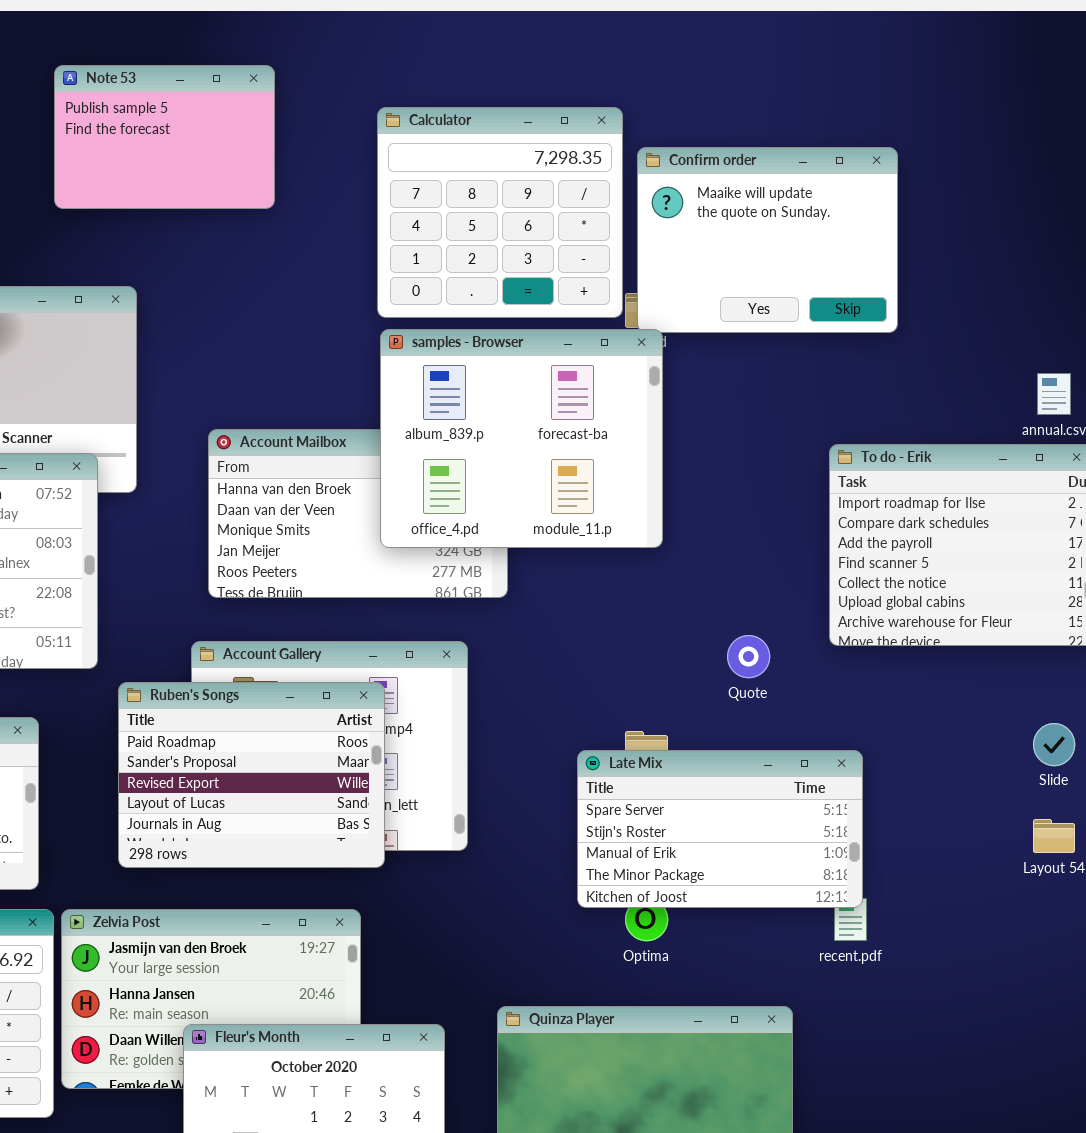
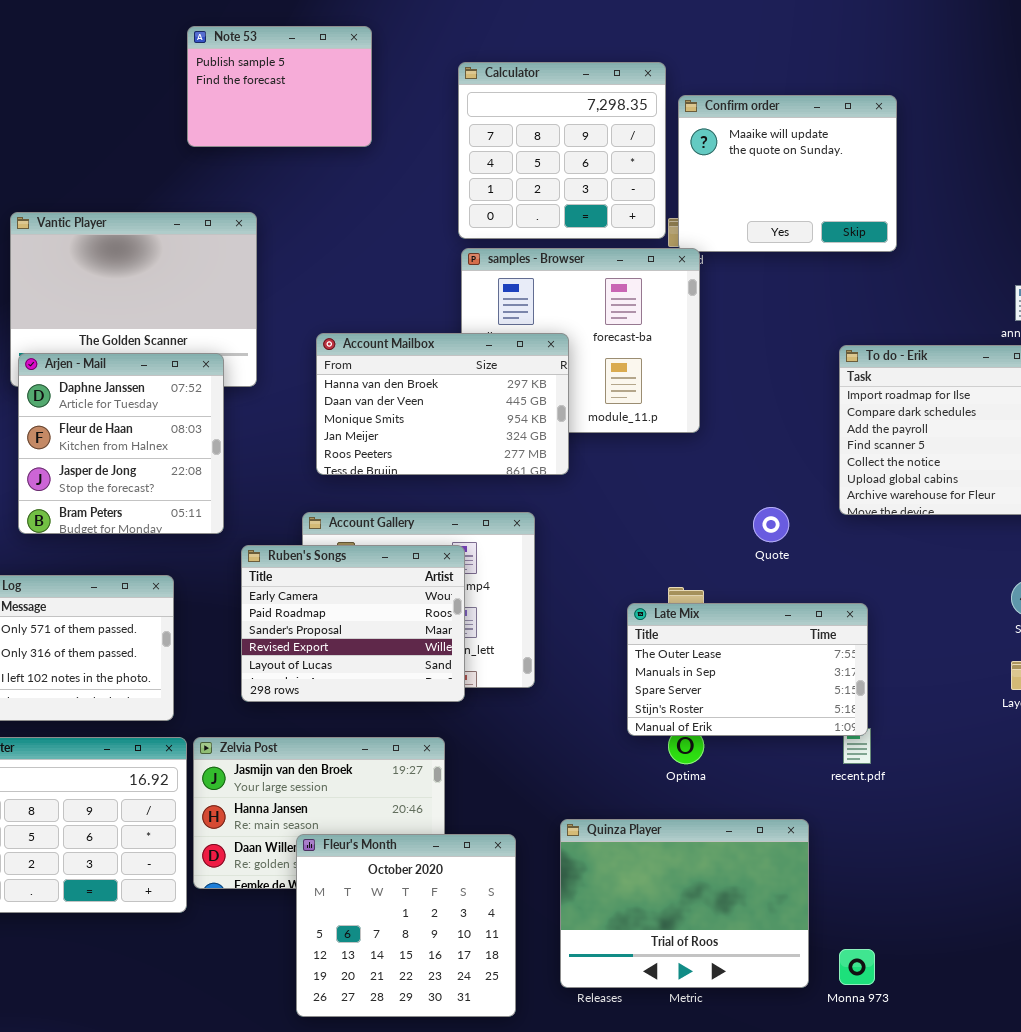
Account Mailbox: [208,429,508,598] -> [316,333,569,475], raised
Ruben's Songs: [118,682,385,868] -> [241,545,465,702], scrolled up 1 row
Late Mix: [577,750,863,908] -> [627,603,868,736], scrolled up 2 rows

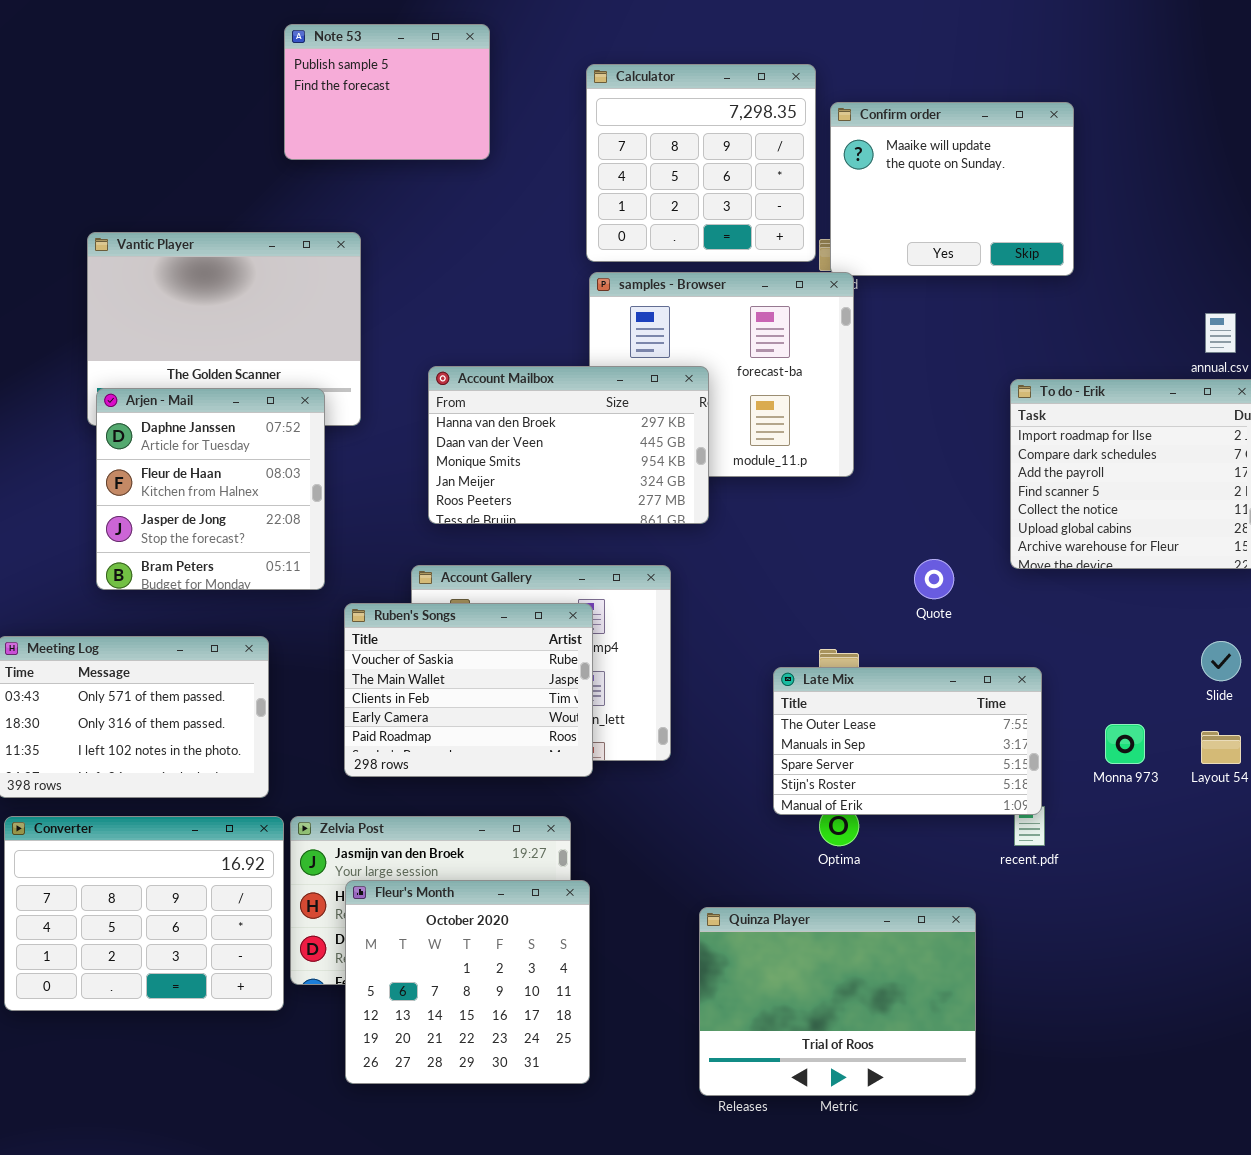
Ruben's Songs: [241,545,465,702] -> [344,603,593,777], scrolled up 3 rows
Fleur's Month: [296,834,516,1017] -> [345,880,590,1084], moved
Monna 973: [839,949,875,985] -> [1105,724,1145,764], moved

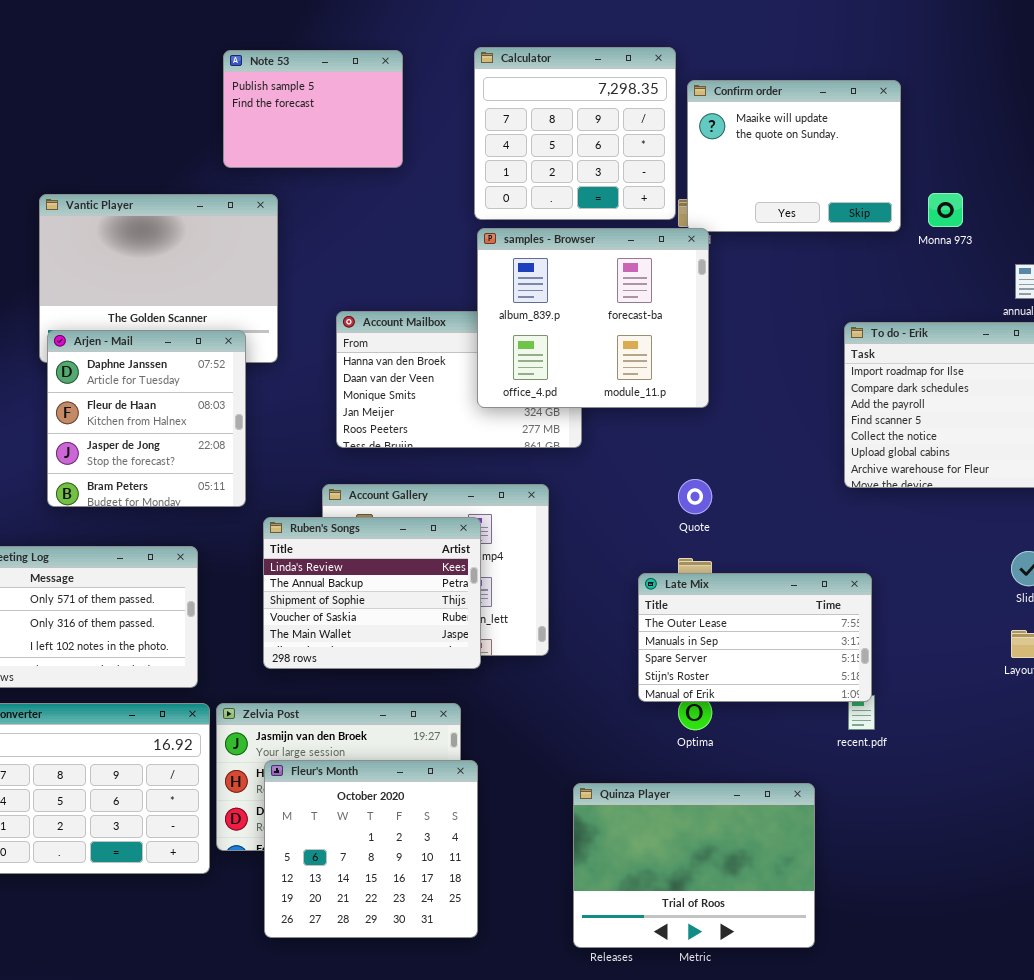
Note 53: [284,24,490,160] -> [223,50,403,168], moved
samples - Browser: [589,272,854,477] -> [477,228,709,408], raised
Quote: [914,559,954,599] -> [678,479,712,514], moved
Ruben's Songs: [344,603,593,777] -> [263,517,481,669], scrolled up 3 rows
Monna 973: [1105,724,1145,764] -> [928,193,963,227], moved

